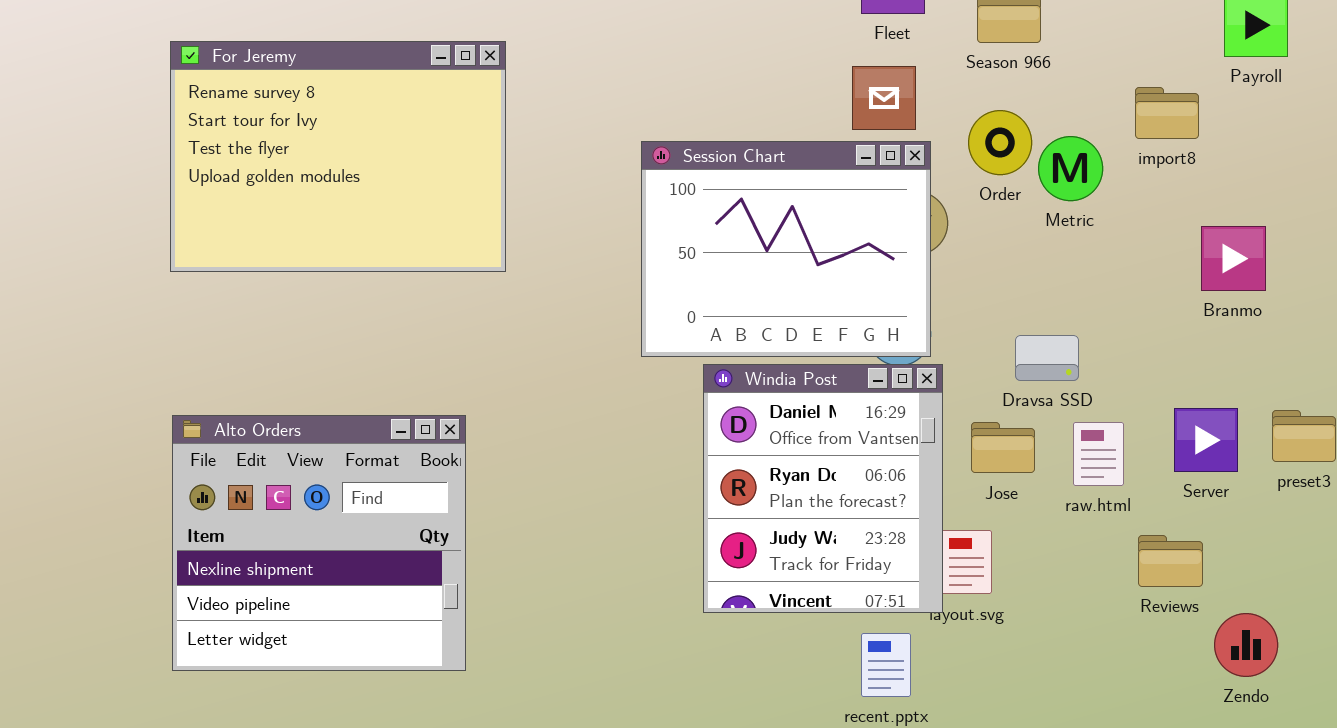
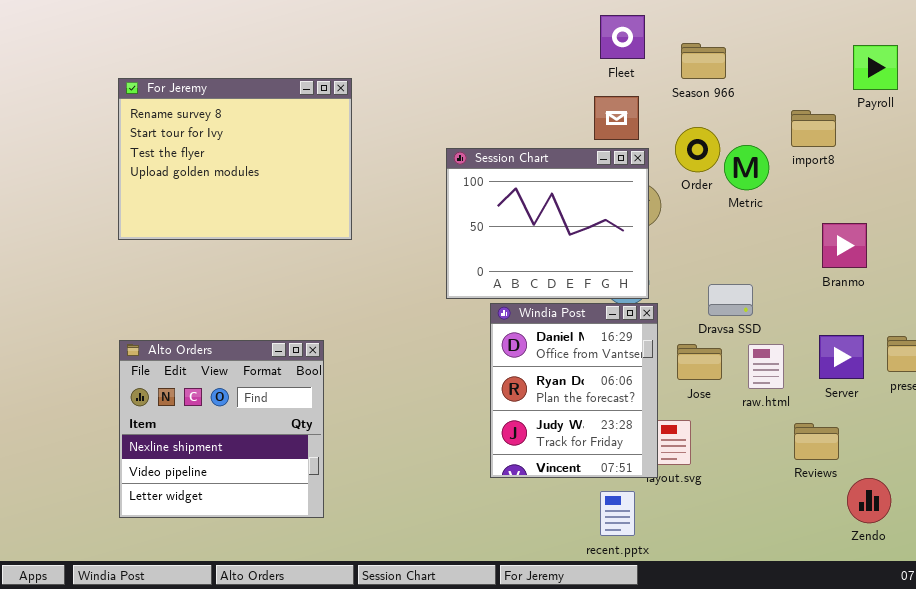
Branmo: [1201,226,1266,291] -> [822,223,867,268], moved

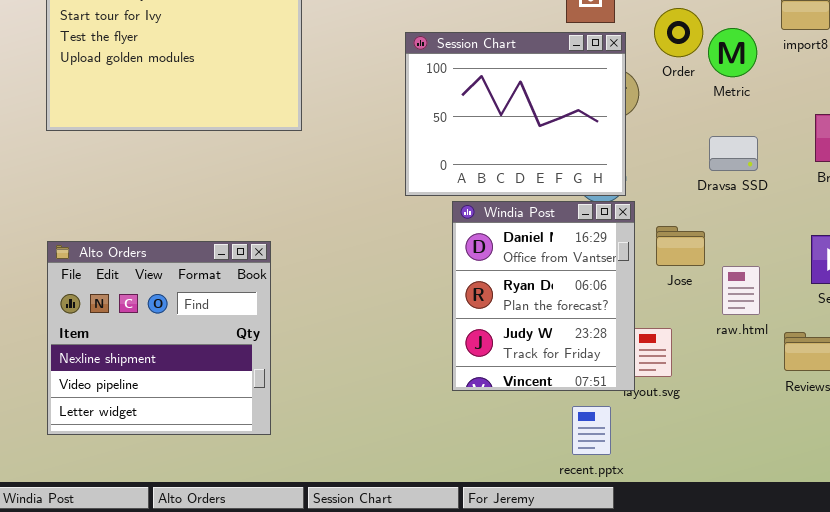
Dravsa SSD: [708,284,753,316] -> [709,136,758,171], moved
Jose: [677,344,722,380] -> [656,226,705,266], moved
raw.html: [748,344,784,389] -> [722,266,760,315], moved

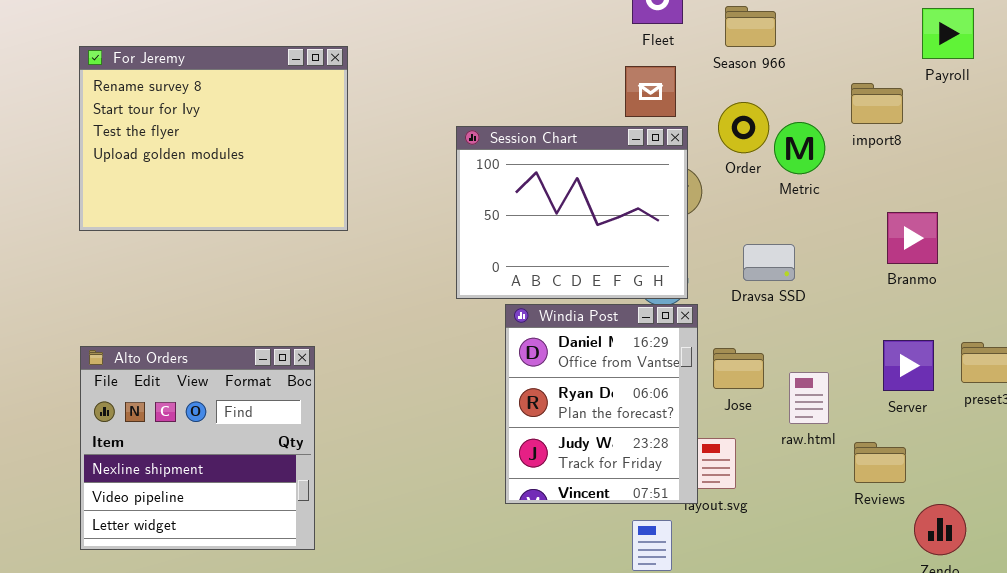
Dravsa SSD: [709,136,758,171] -> [743,244,795,281], moved
Jose: [656,226,705,266] -> [713,348,764,389], moved

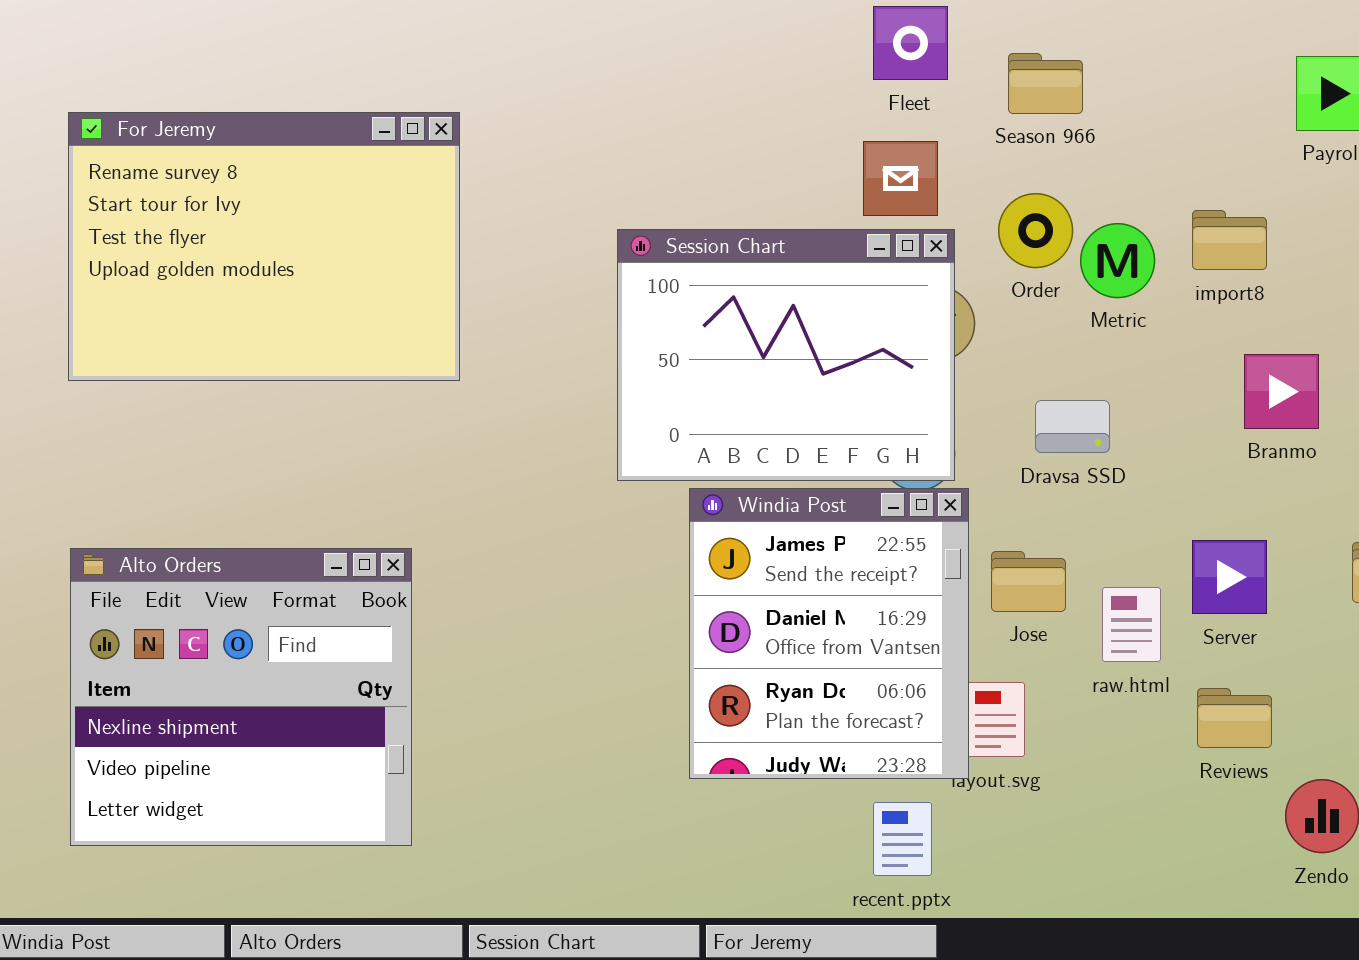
import8: [851,83,903,124] -> [1192,210,1267,270], moved
Windia Post: [505,304,698,504] -> [689,488,969,779], scrolled up 1 row
Server: [883,340,934,391] -> [1192,540,1267,614], moved

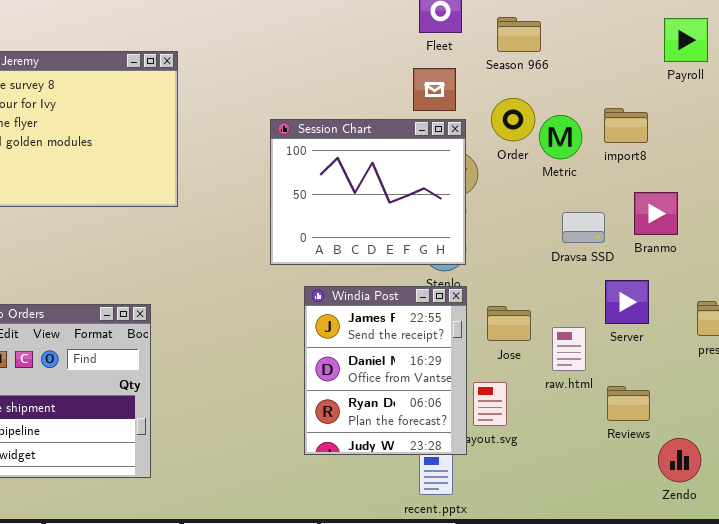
Dravsa SSD: [1035,400,1110,453] -> [562,212,605,243], moved
Windia Post: [689,488,969,779] -> [304,286,467,455], moved
Server: [1192,540,1267,614] -> [605,280,649,324], moved

